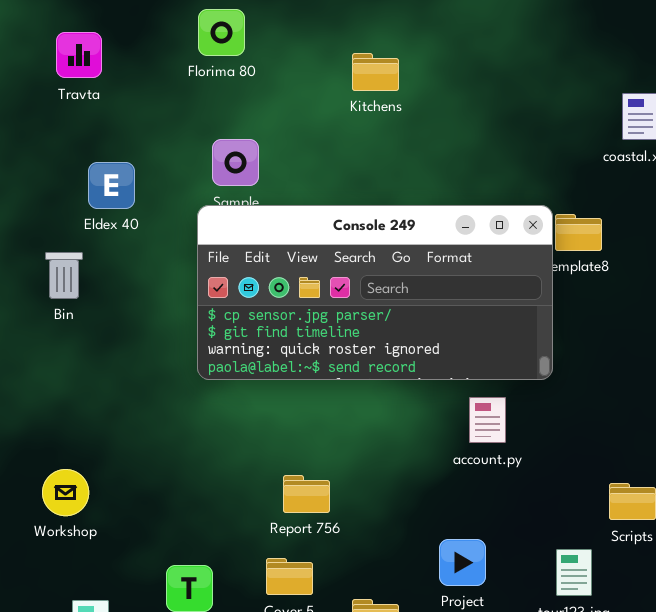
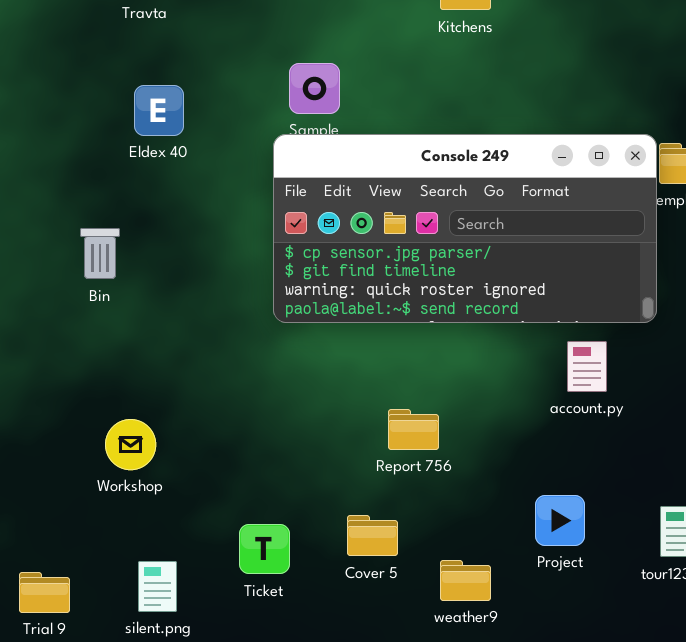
Eldex 40: [88,162,135,209] -> [134,85,184,136], moved
Bin: [45,252,83,299] -> [80,228,120,279], moved
Report 756: [283,475,330,513] -> [388,409,439,450], moved

